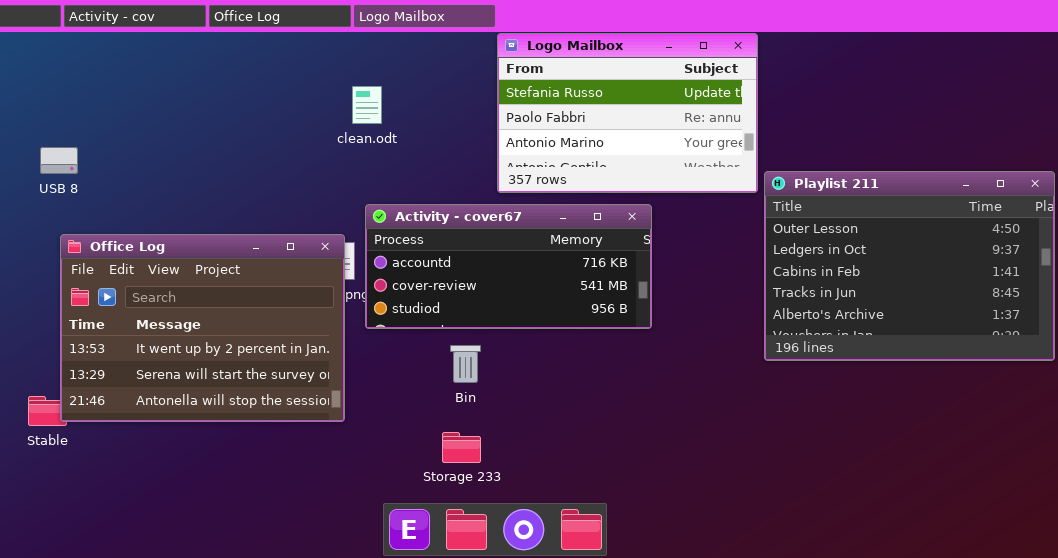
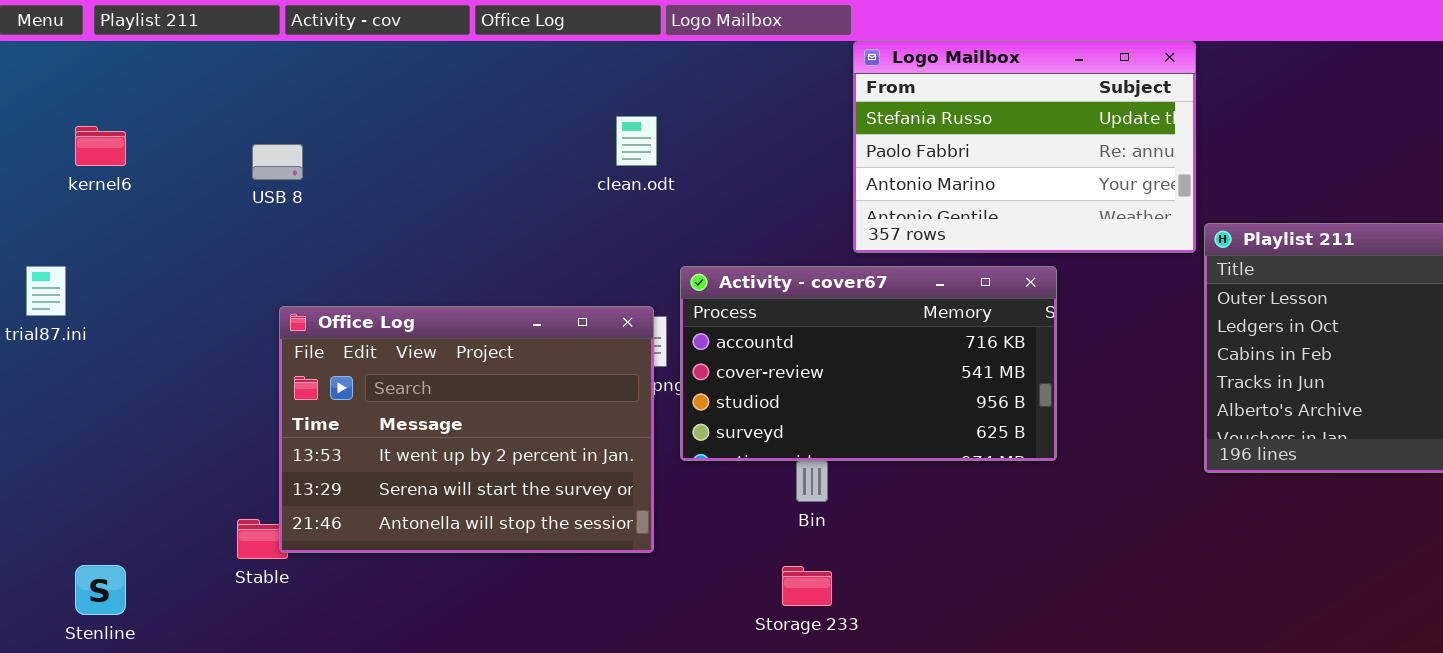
clean.odt: [352,86,382,124] -> [616,116,657,166], moved
USB 8: [40,147,78,174] -> [252,144,303,180], moved
Activity - cover67: [365,204,652,329] -> [680,266,1057,461], resized

